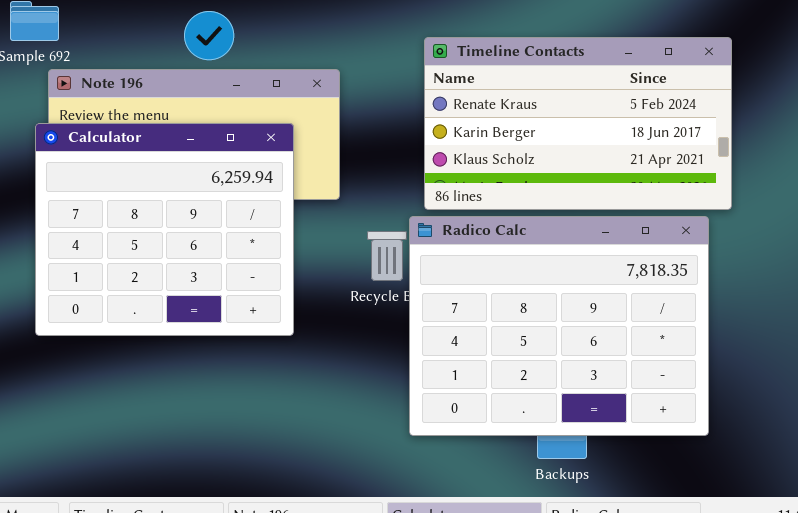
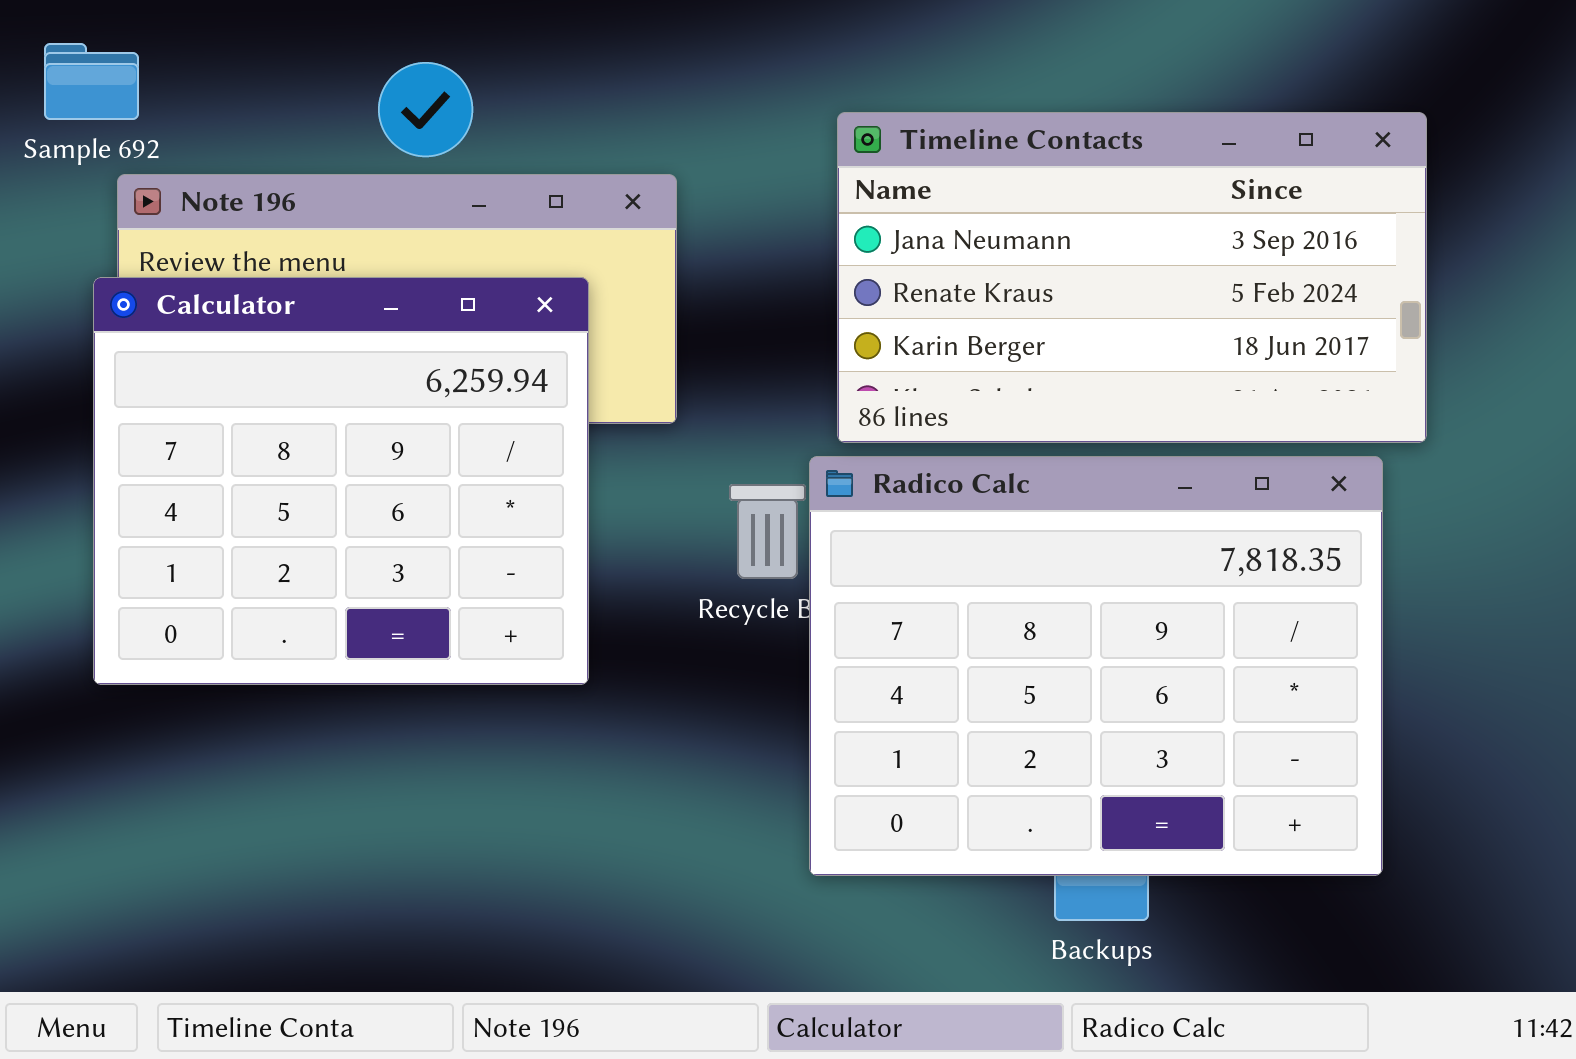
Timeline Contacts: [424,37,732,210] -> [837,112,1427,443], scrolled up 1 row

